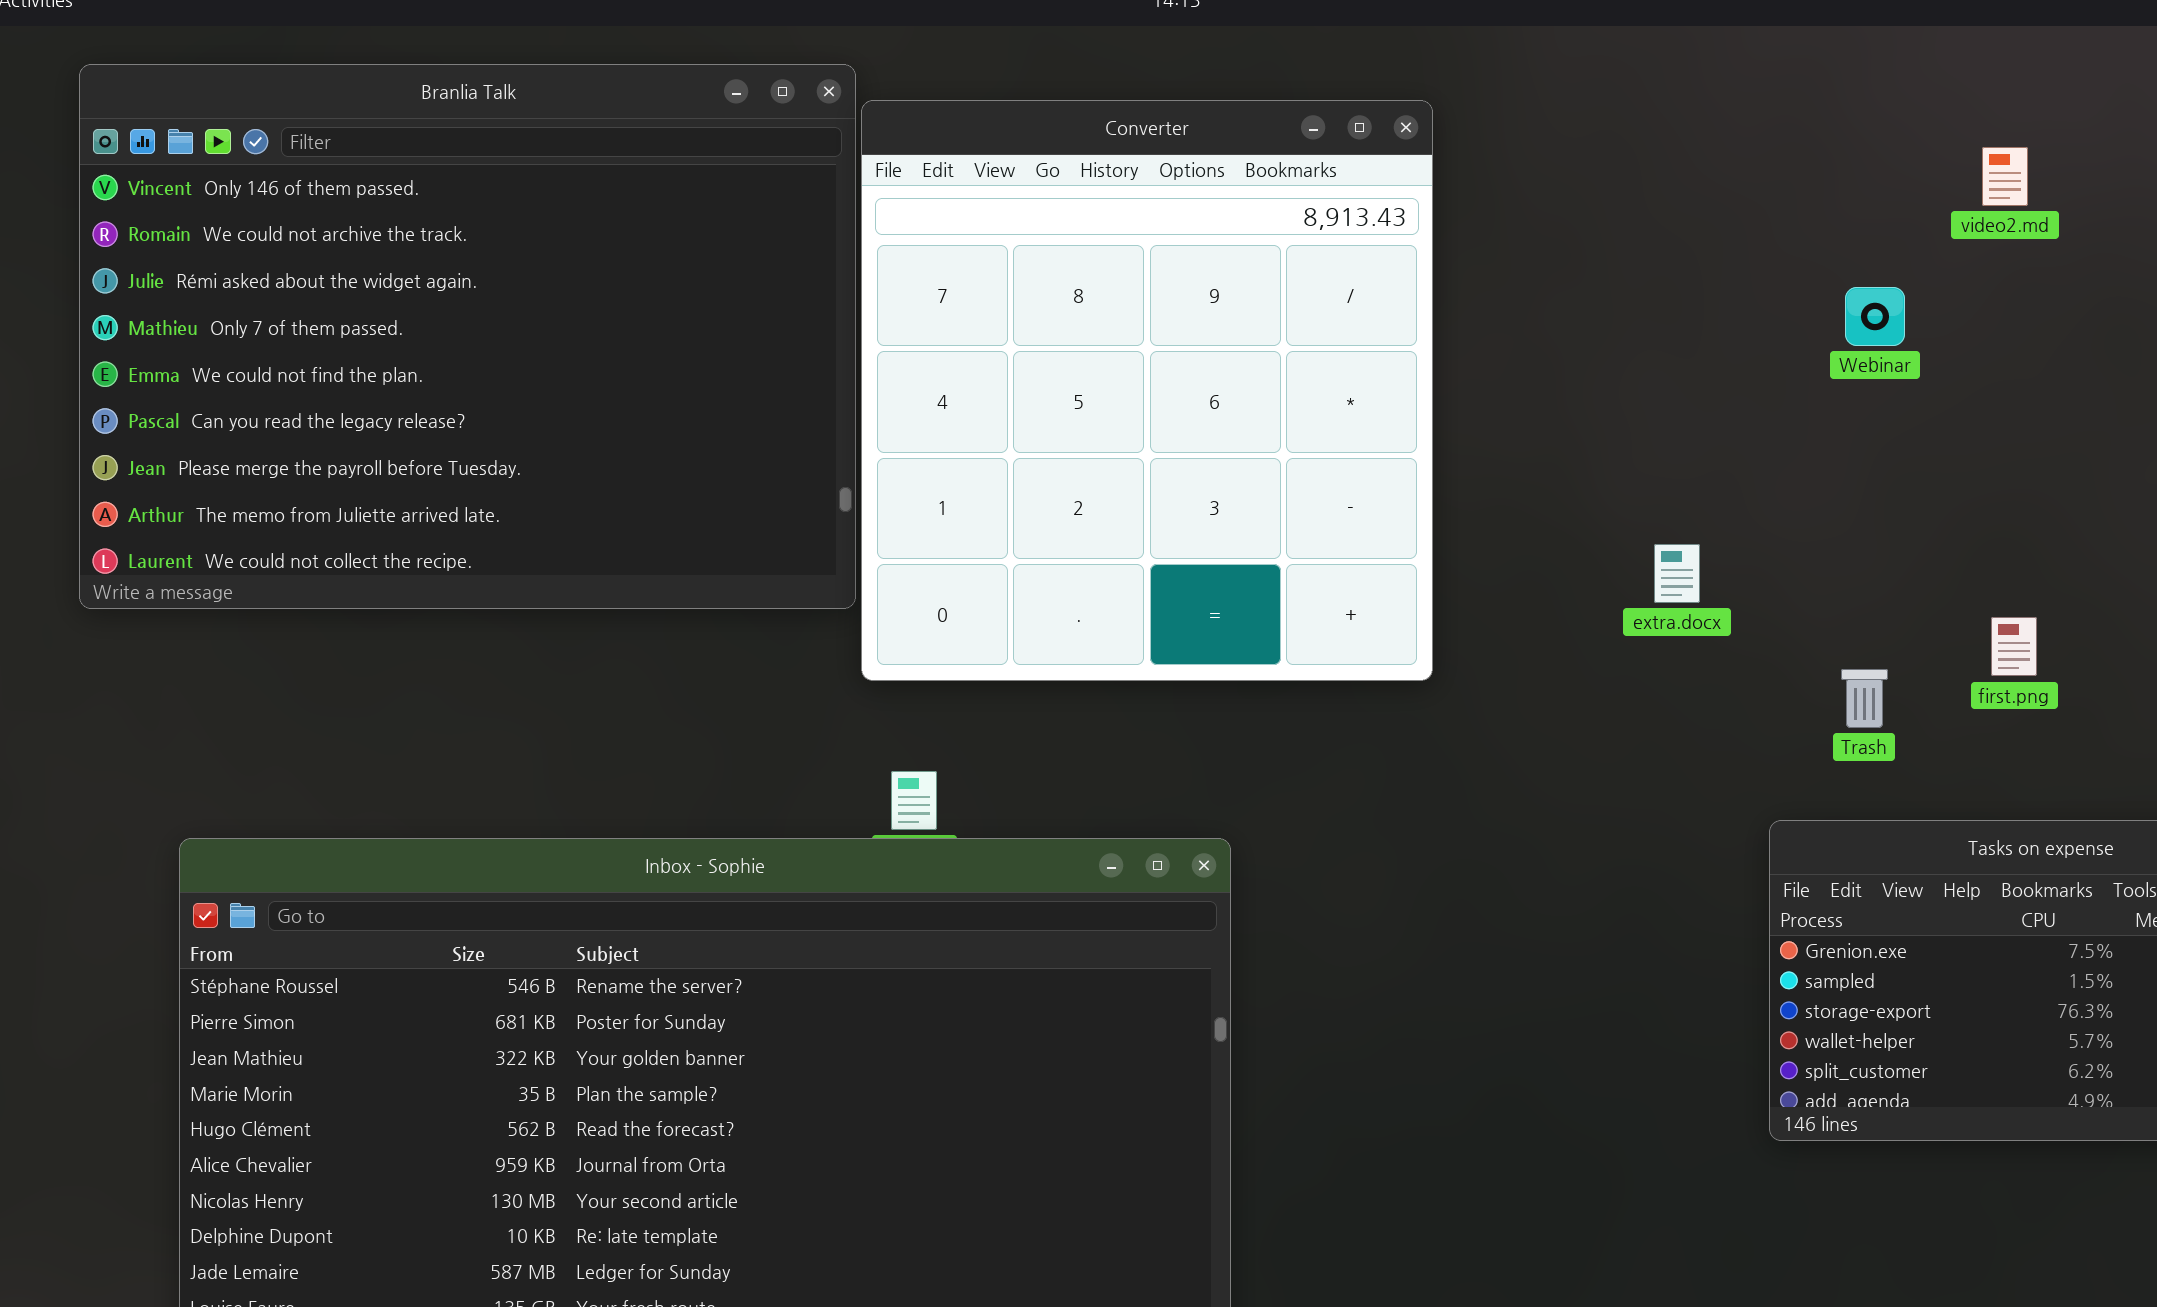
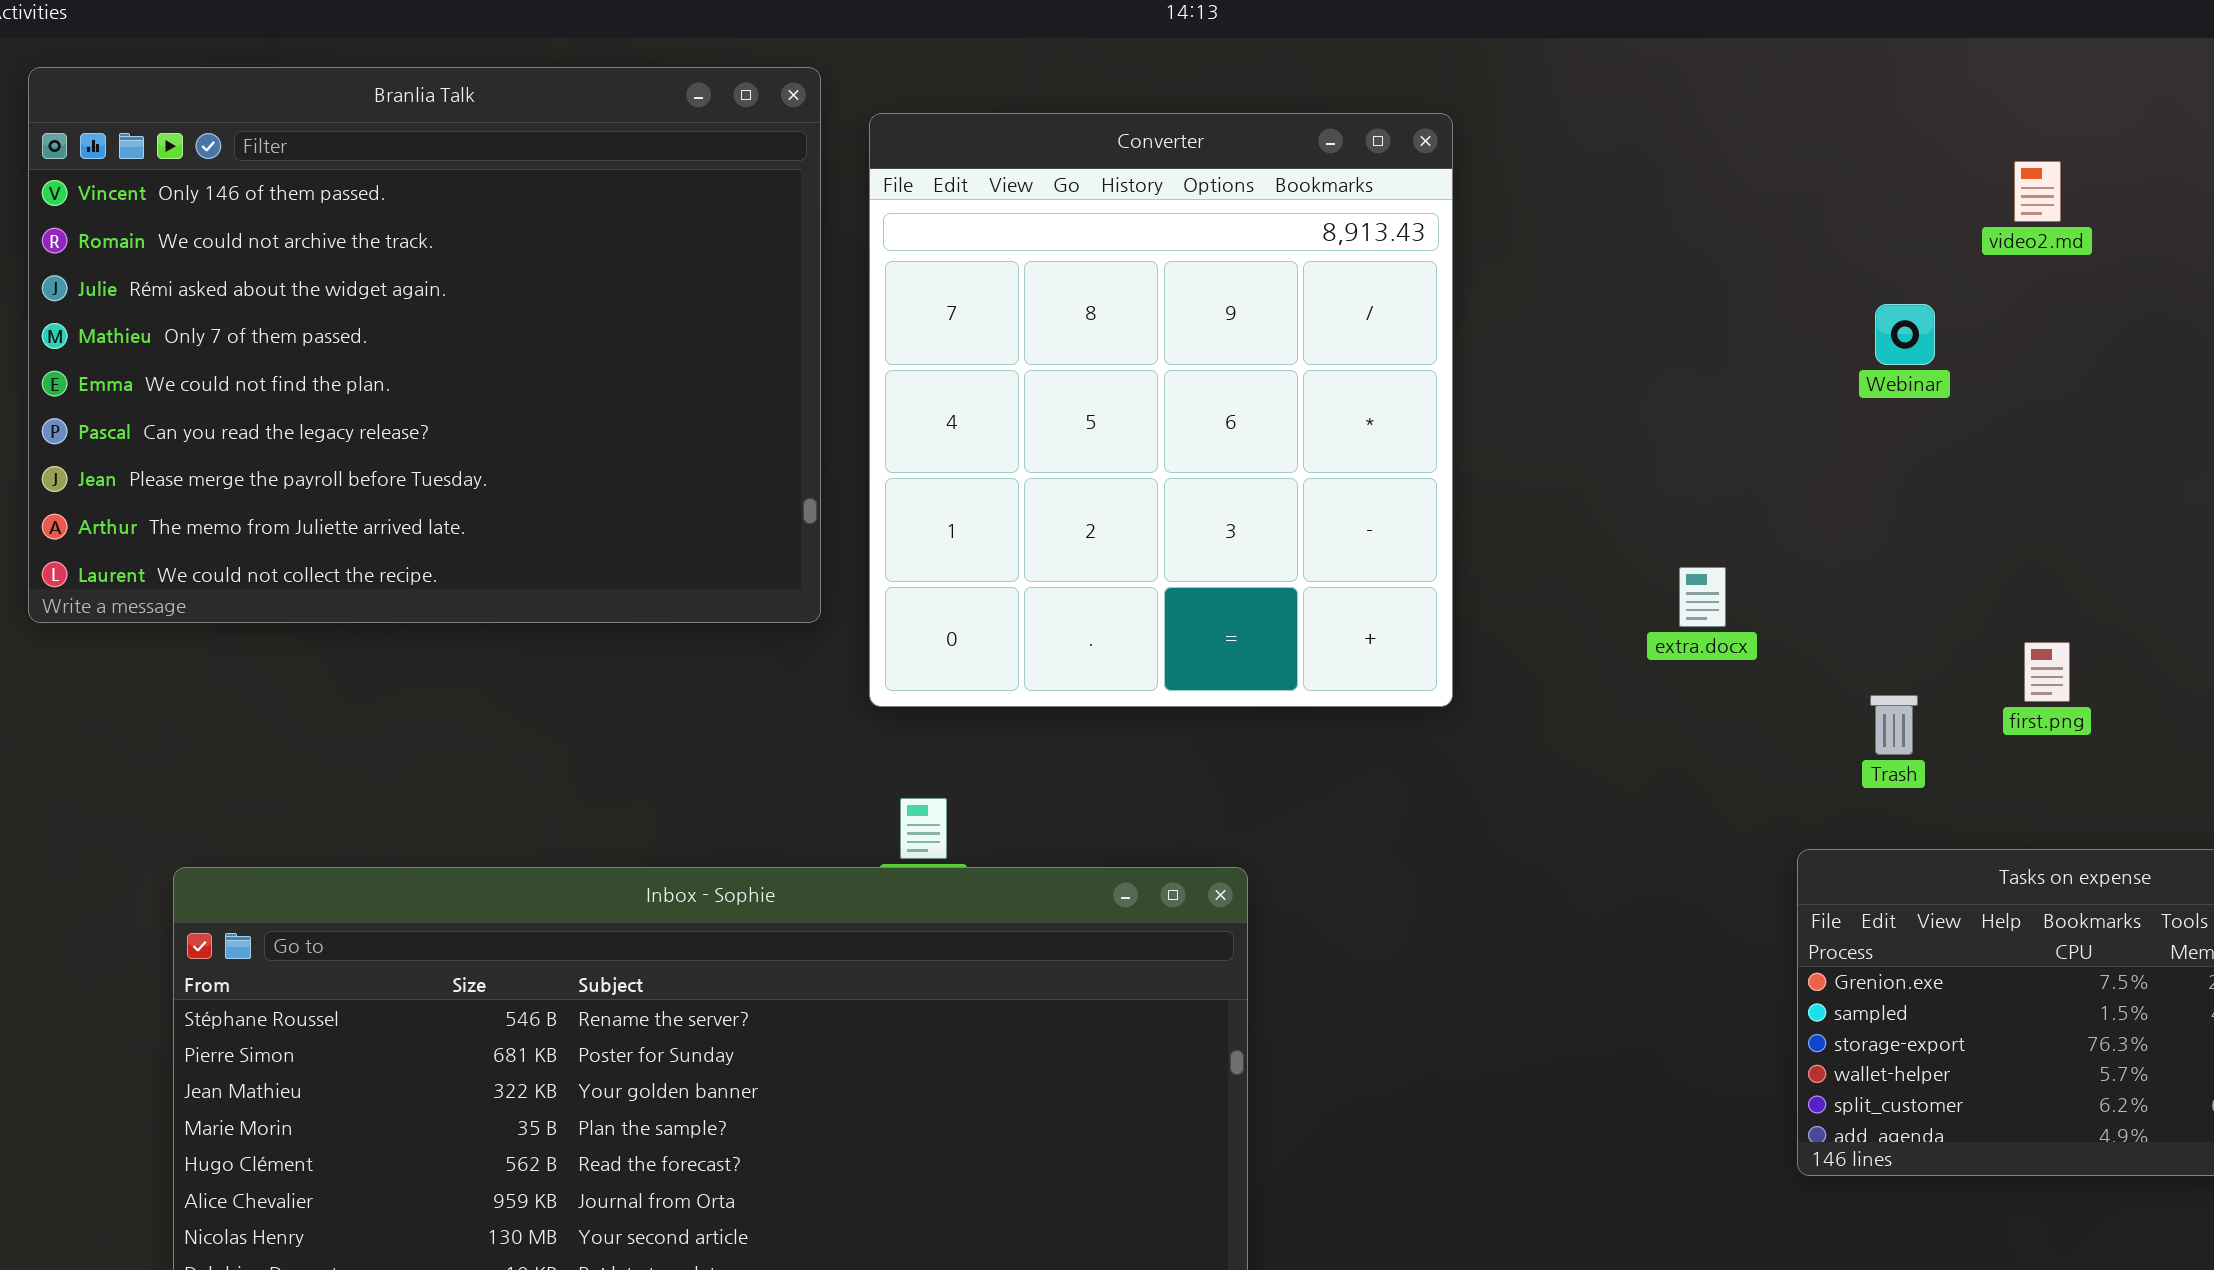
Branlia Talk: [79,64,856,609] -> [28,67,821,623], moved

